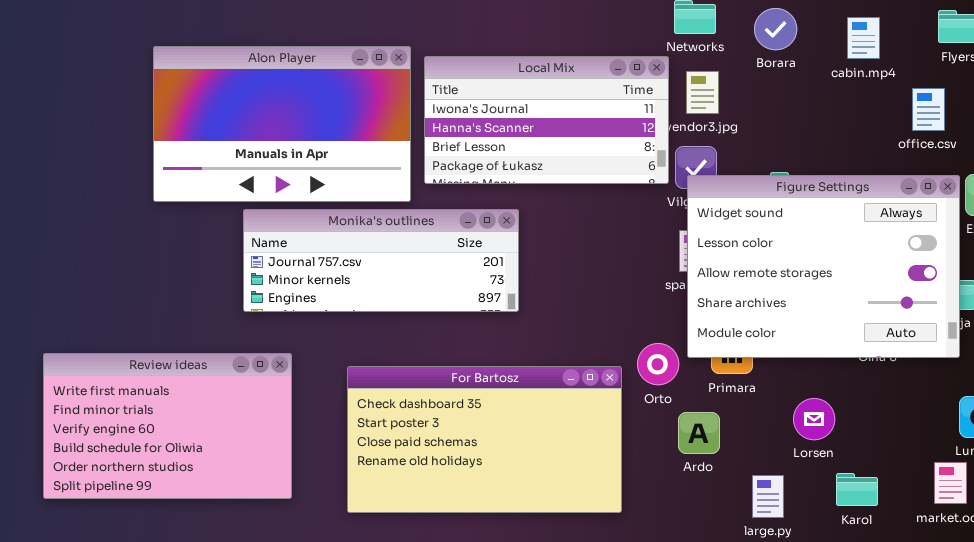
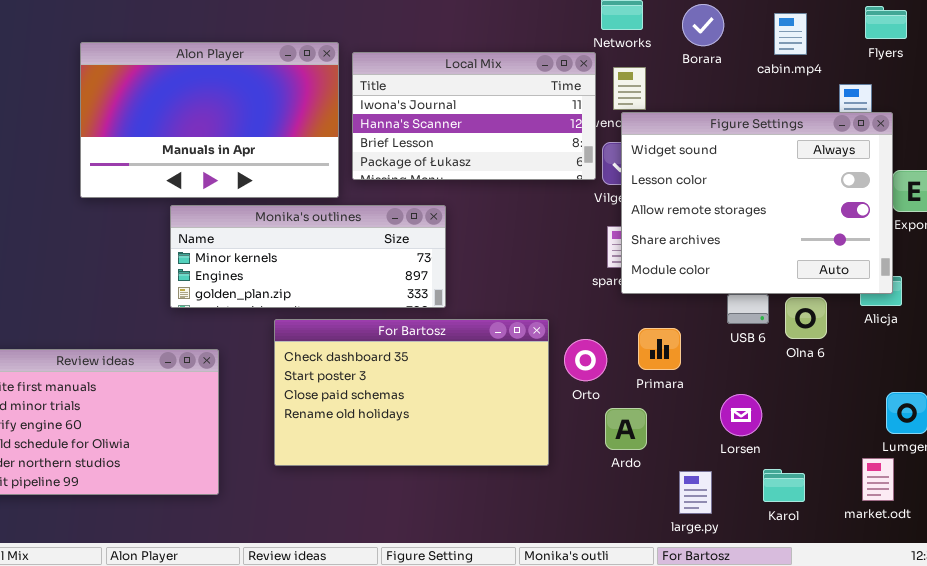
Figure Settings: [687,175,960,358] -> [621,112,893,294], moved
Monika's outlines: [243,209,519,312] -> [170,205,446,308], scrolled down 1 row
For Bartosz: [347,366,622,513] -> [274,319,549,466], moved

